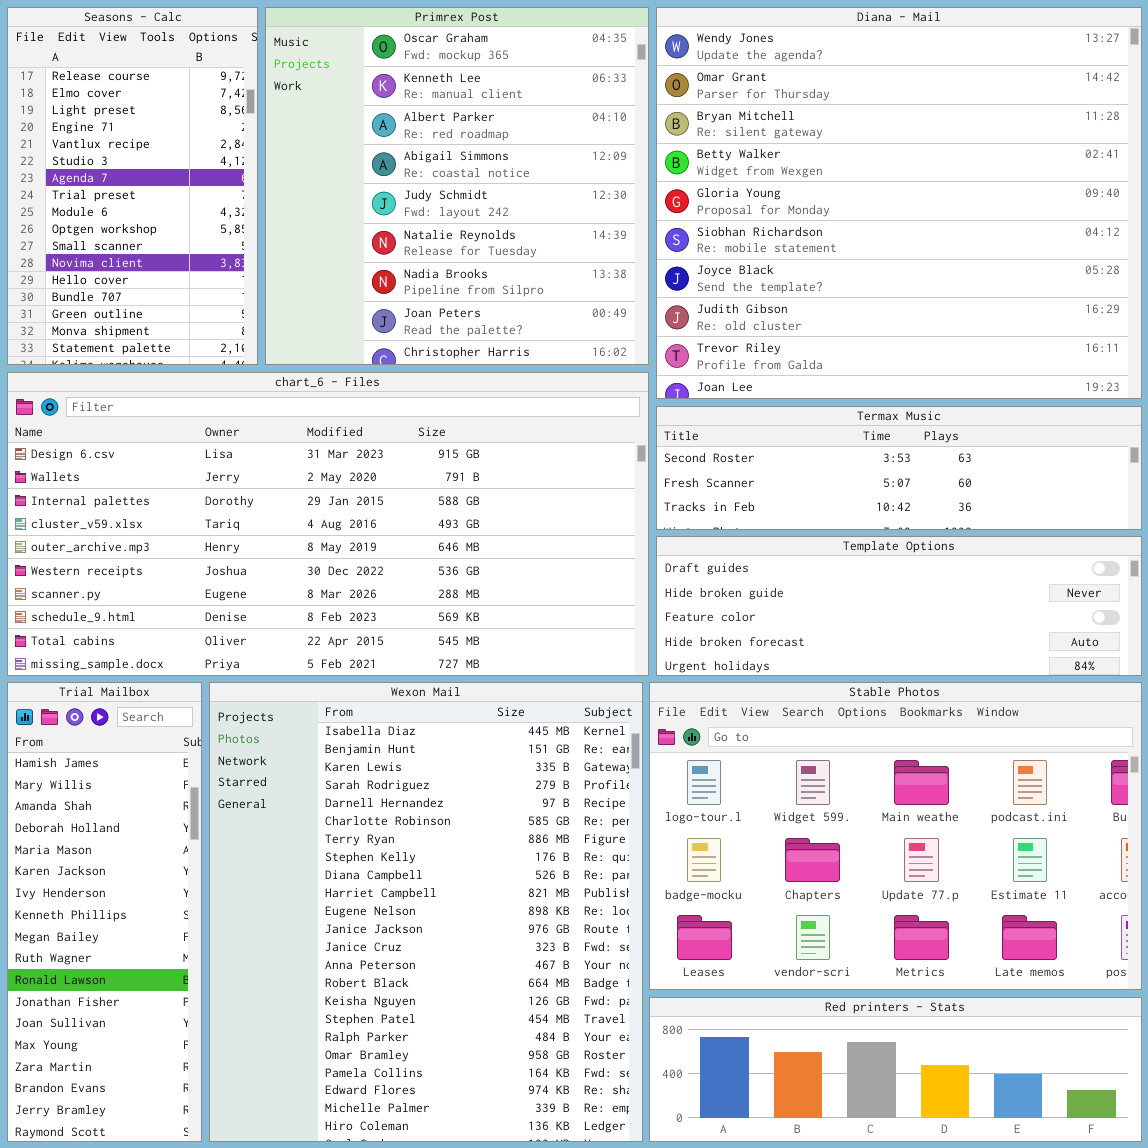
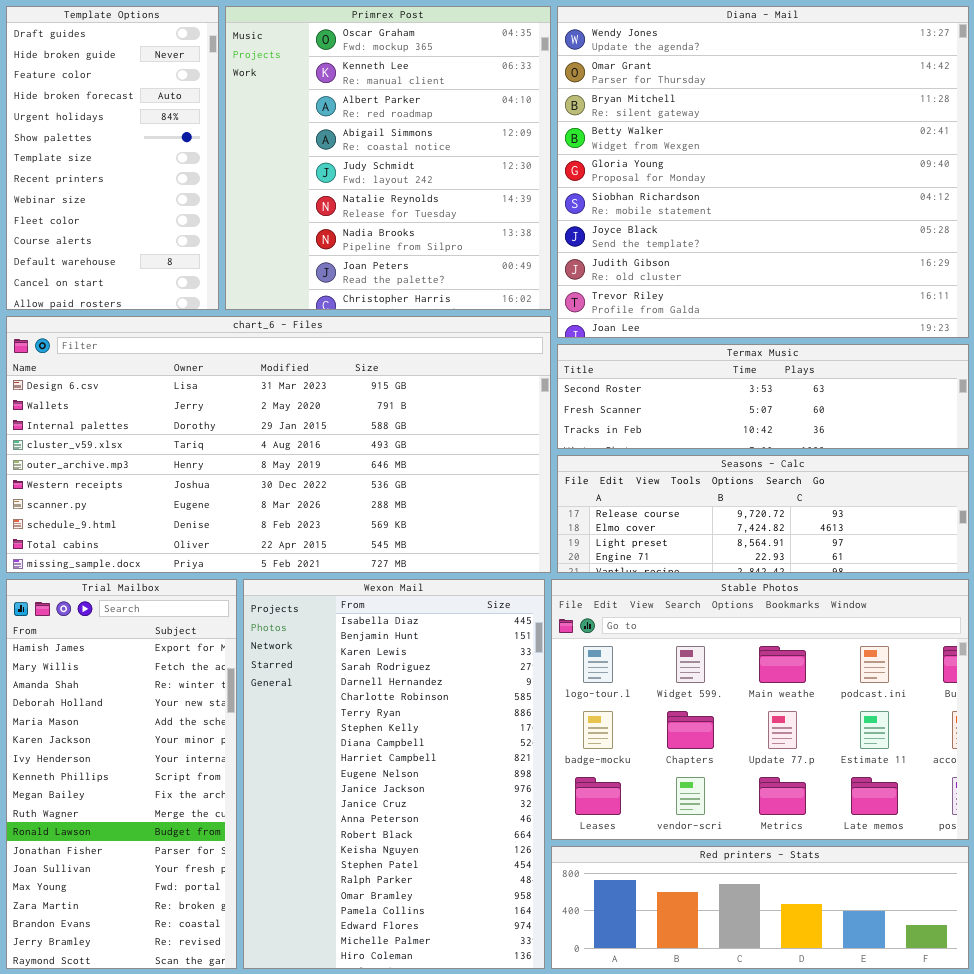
Seasons - Calc: [7,7,258,365] -> [557,455,969,573], moved, resized
Template Options: [656,536,1142,676] -> [6,6,219,310], moved, resized
Trial Mailbox: [7,682,202,1142] -> [6,579,237,969], resized
Wexon Mail: [209,682,643,1142] -> [243,579,545,969], resized

